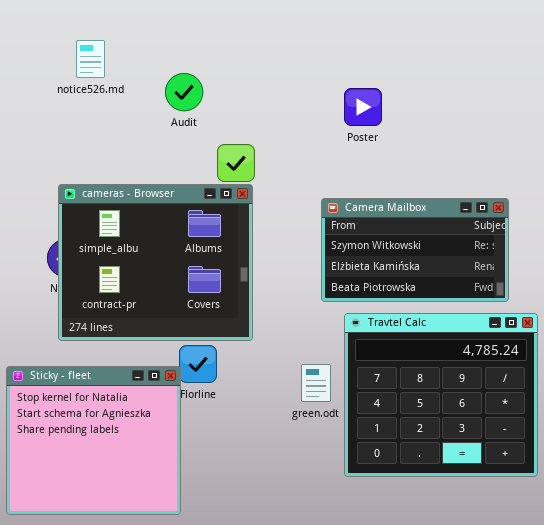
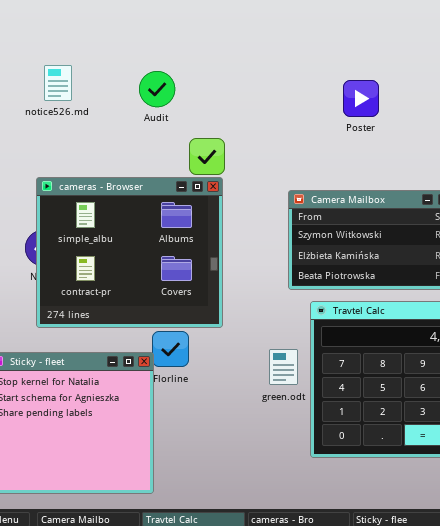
notice526.md: [76,40,105,78] -> [44,65,72,101], moved
Poster: [344,88,382,126] -> [343,80,379,117], moved

